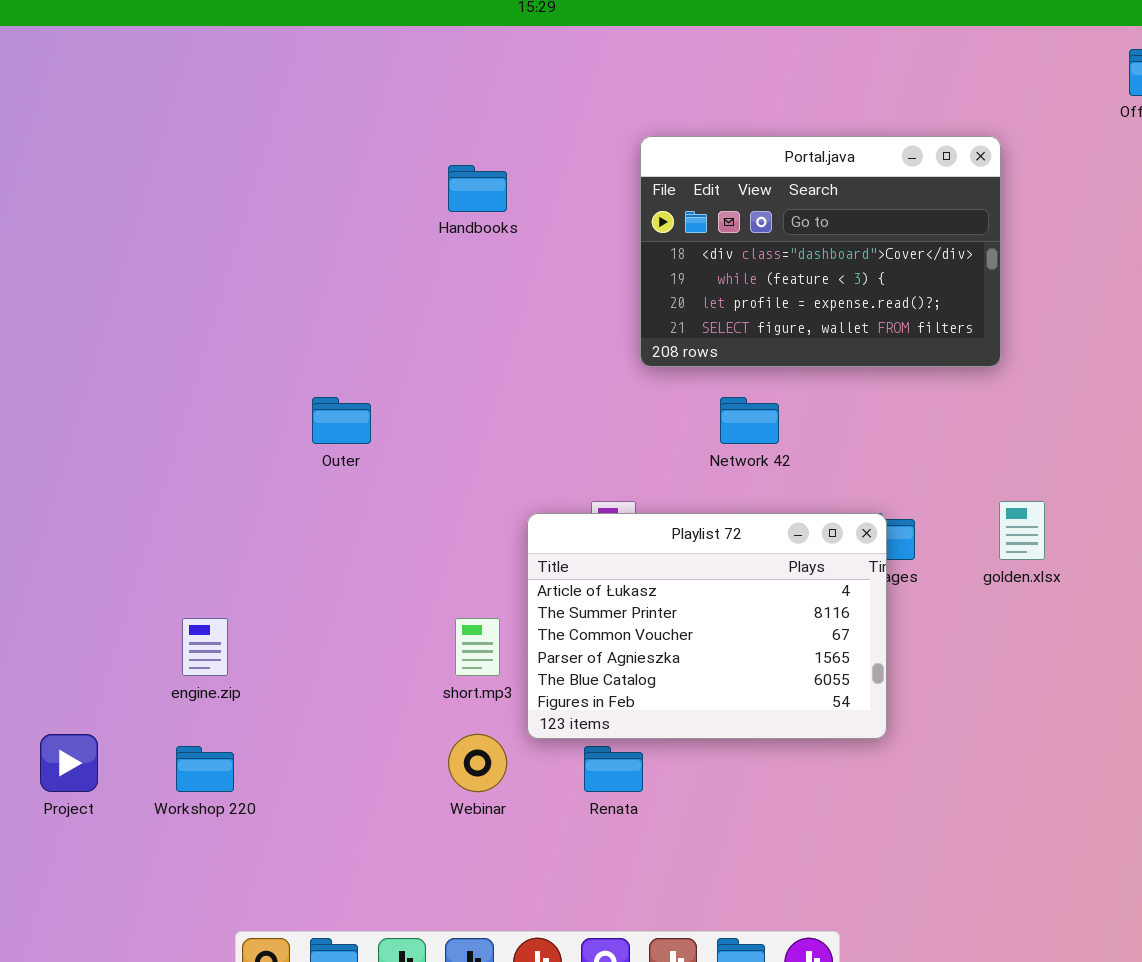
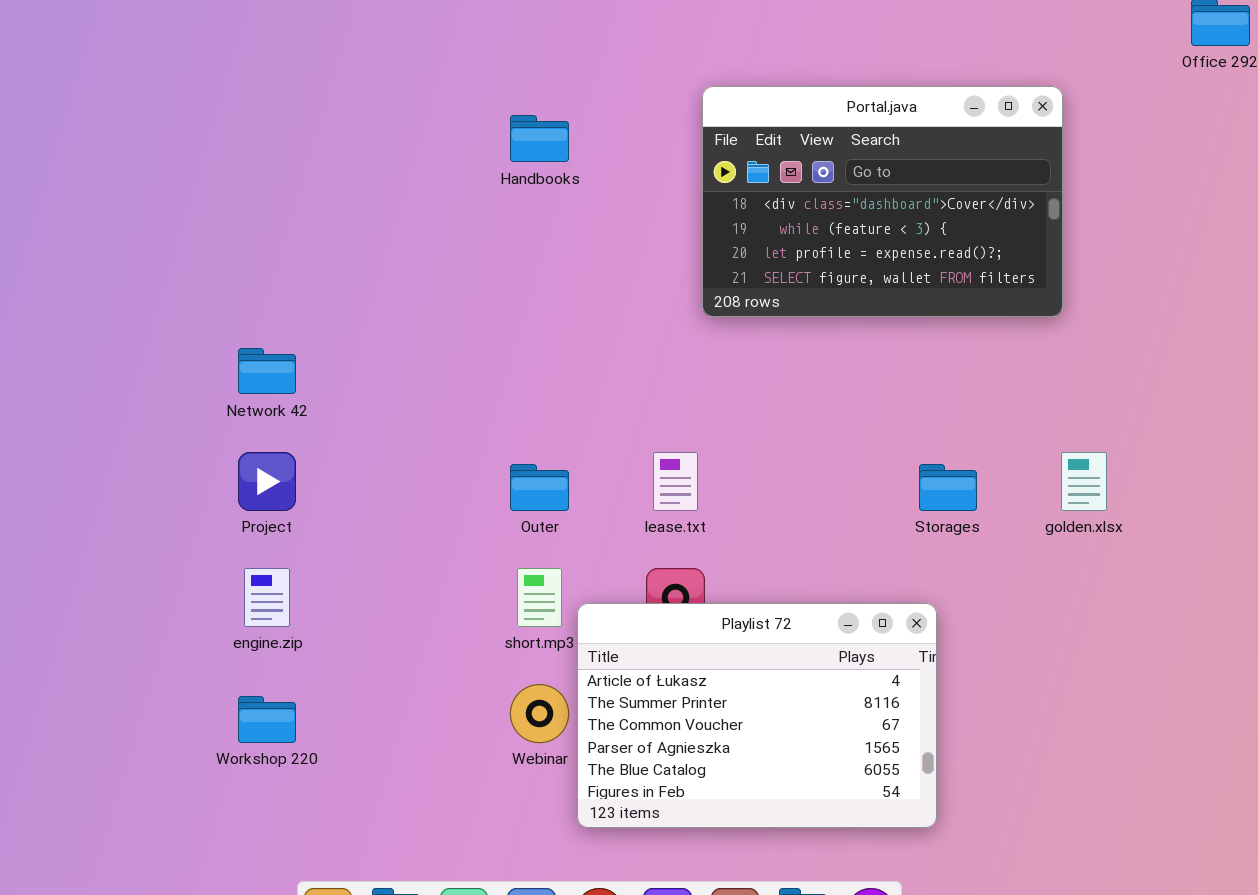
Outer: [312,397,371,444] -> [510,464,569,511], moved
Network 42: [720,397,779,444] -> [238,348,296,394], moved
Playlist 72: [527,513,887,739] -> [577,603,937,828], moved
Project: [40,734,98,792] -> [238,452,296,511], moved

